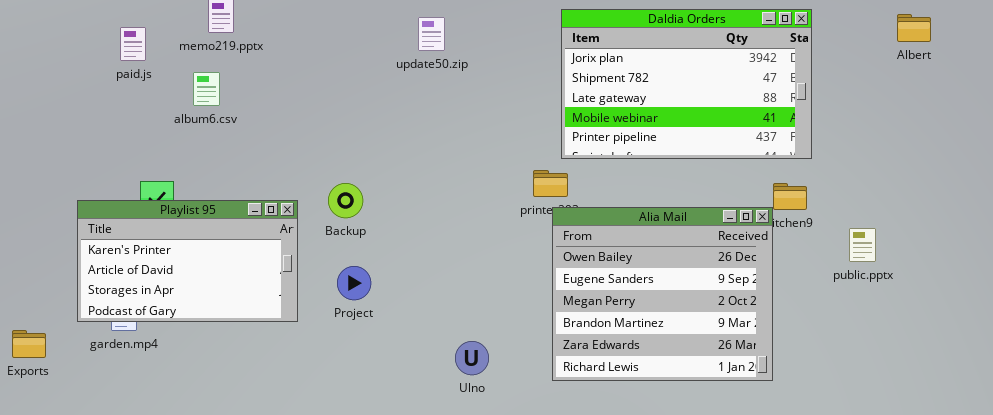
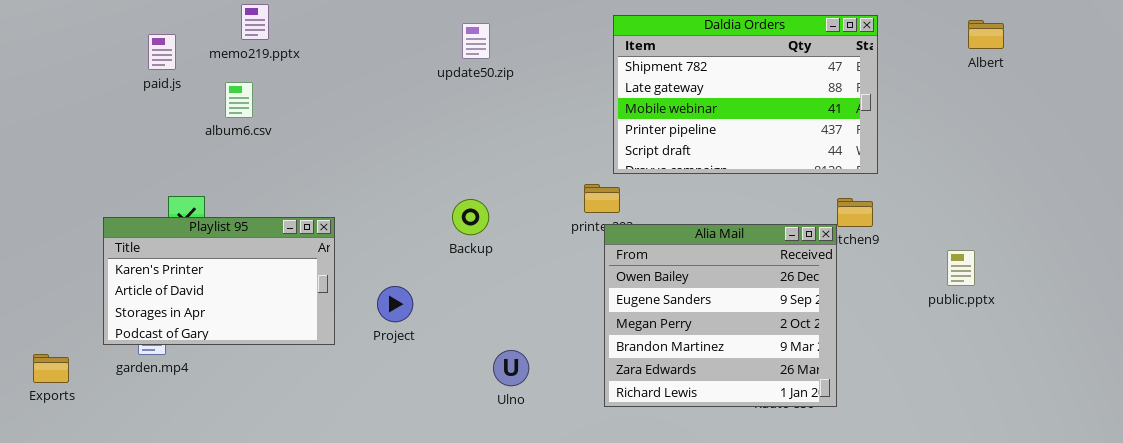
Daldia Orders: [561,9,812,159] -> [613,15,878,174], scrolled down 1 row
Backup: [328,183,363,218] -> [452,199,489,235], moved
public.pptx: [849,228,876,262] -> [947,250,975,286], moved
Ulno: [455,341,489,375] -> [493,350,529,386], moved

